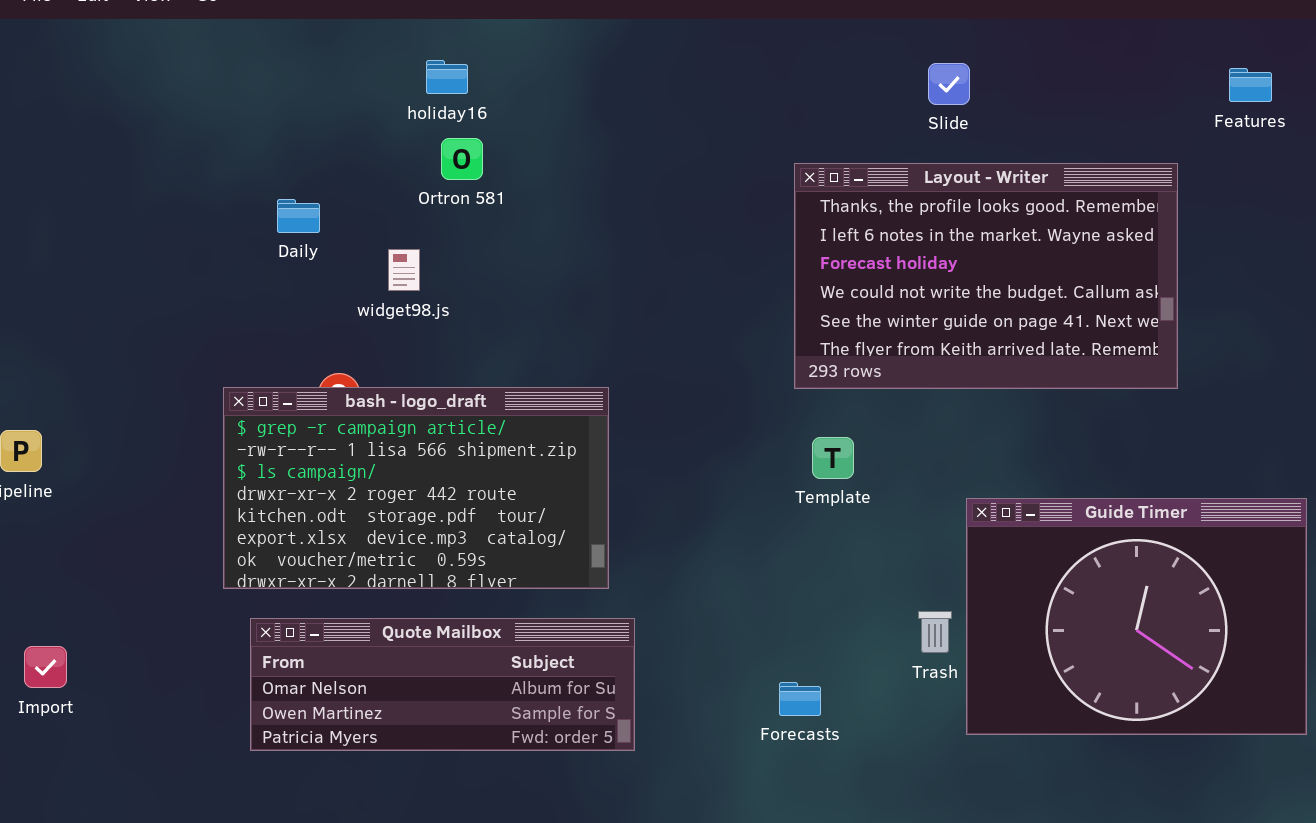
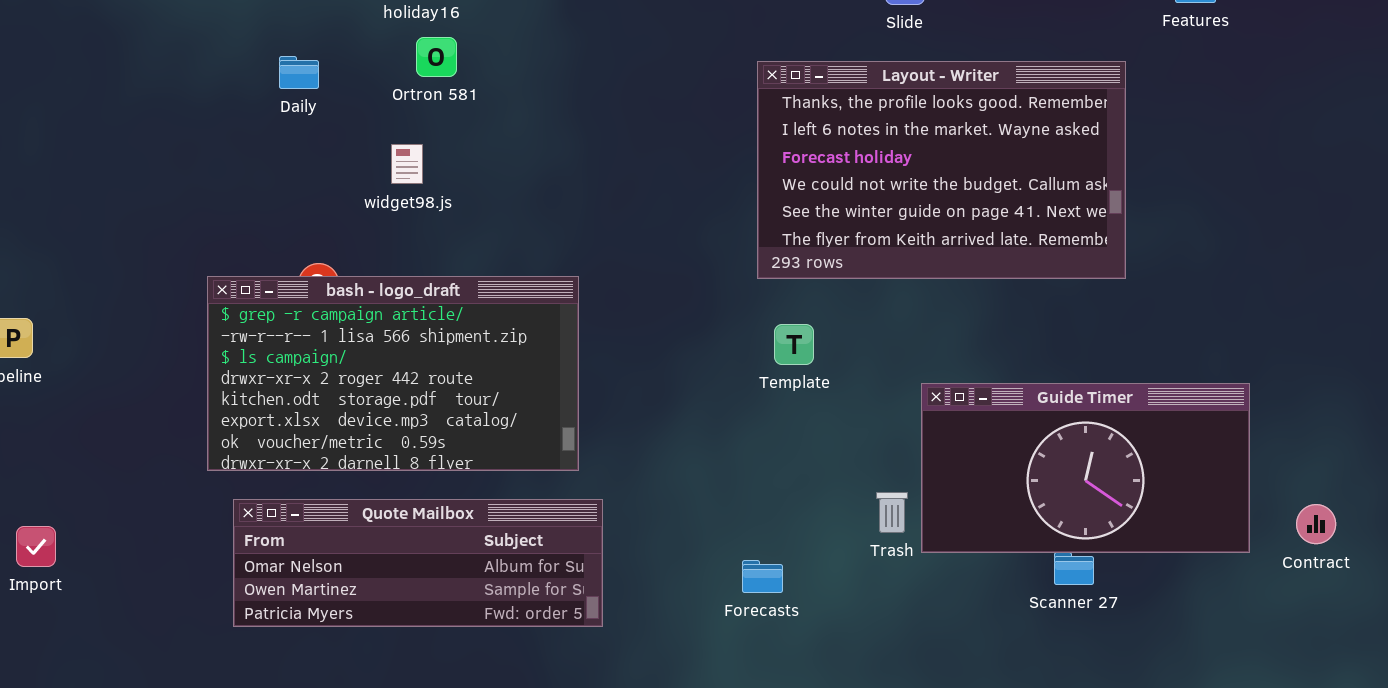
Daily: [277,199,320,233] -> [279,56,319,89], moved
widget98.js: [388,249,420,291] -> [391,144,423,184], moved
Guide Timer: [966,498,1307,735] -> [921,383,1250,553], resized

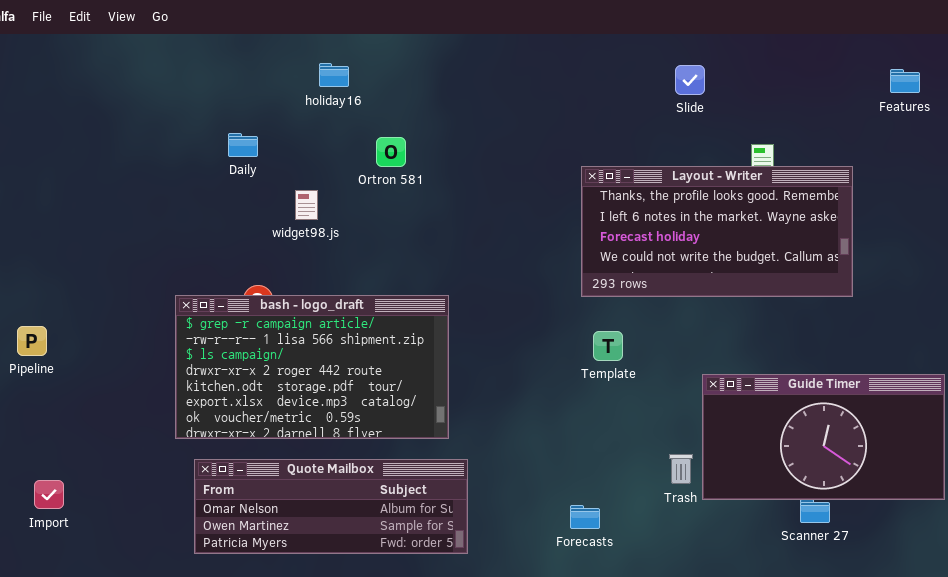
Ortron 581: [416,37,457,77] -> [376,137,406,167], moved
Layout - Writer: [757,61,1126,279] -> [581,166,853,297], resized
widget98.js: [391,144,423,184] -> [295,190,318,220], moved

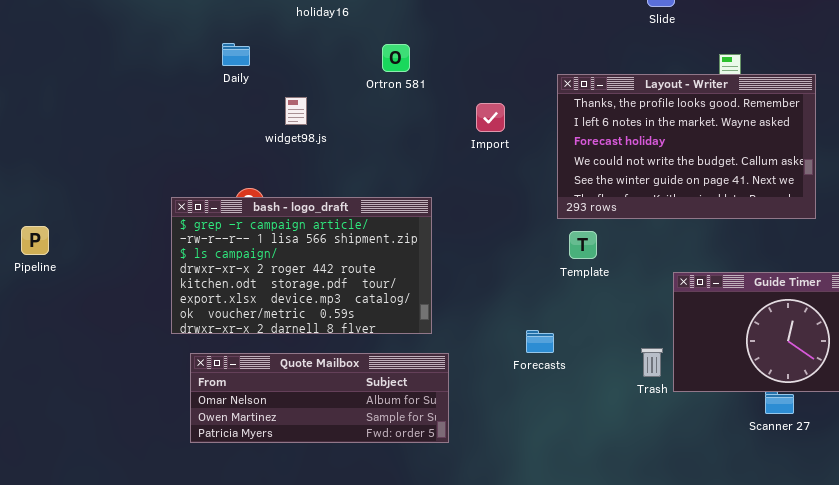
Ortron 581: [376,137,406,167] -> [382,44,410,72], moved
Layout - Writer: [581,166,853,297] -> [557,74,816,219], resized
Import: [34,480,64,509] -> [476,103,505,132], moved
Forecasts: [570,505,600,529] -> [526,330,554,353], moved

